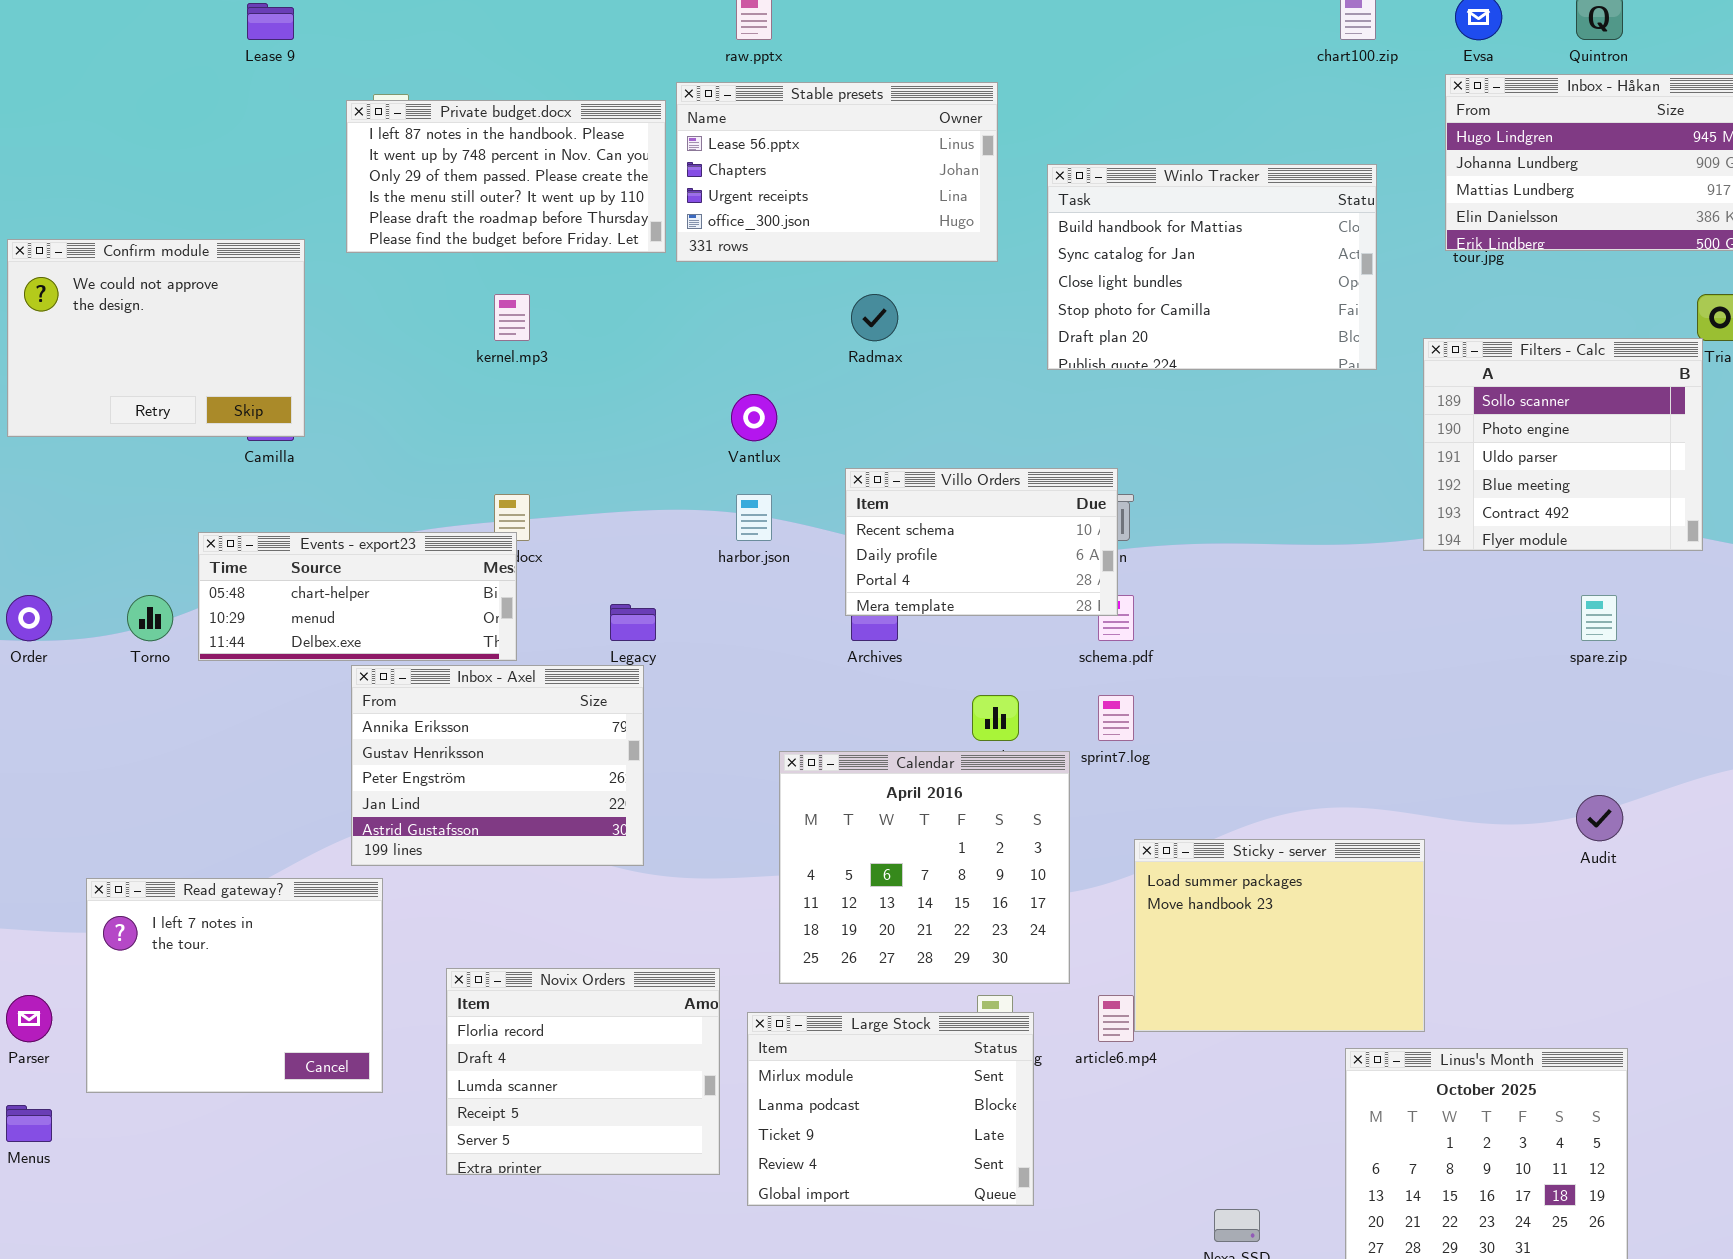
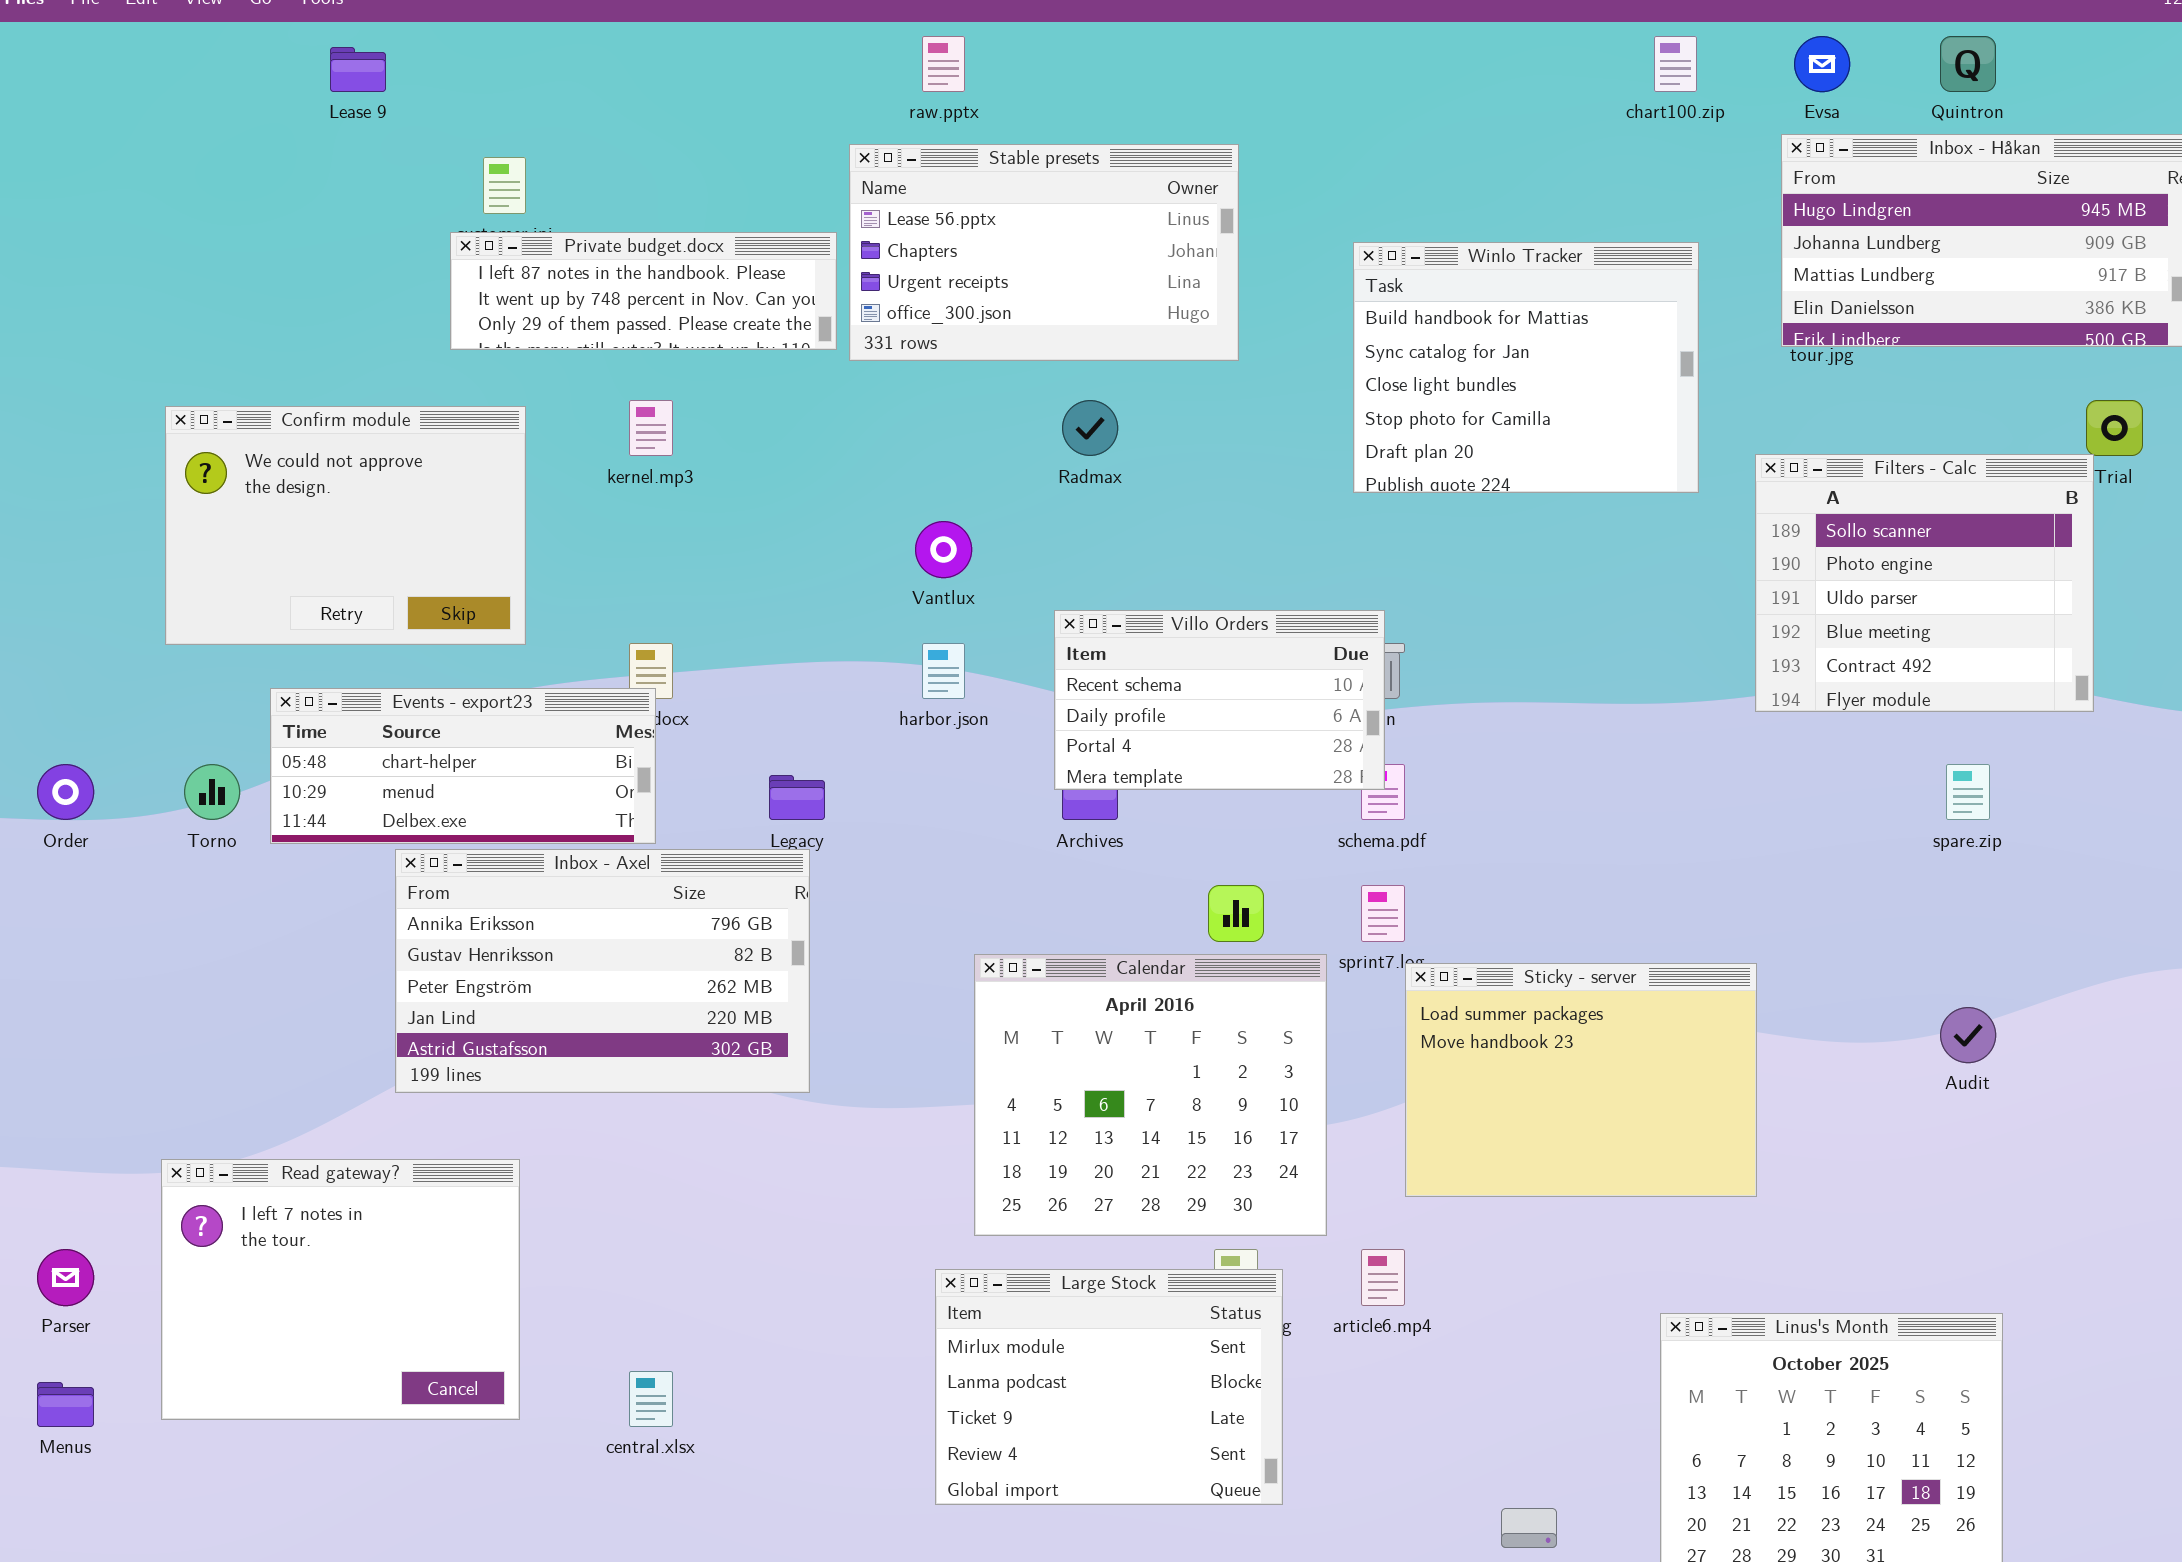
Private budget.docx: [346,100,666,253] -> [450,232,837,350], resized
Winlo Tracker: [1047,164,1377,370] -> [1353,242,1699,493], resized
Confirm module: [7,239,305,437] -> [165,406,526,645], moved
Inbox - Axel: [351,665,644,866] -> [395,849,810,1093], resized
Sticky - server: [1134,839,1425,1032] -> [1405,963,1757,1197], moved
Read gateway?: [86,878,383,1093] -> [161,1159,520,1420], moved
Novix Orders: [446,968,720,1175] -> none, closed

